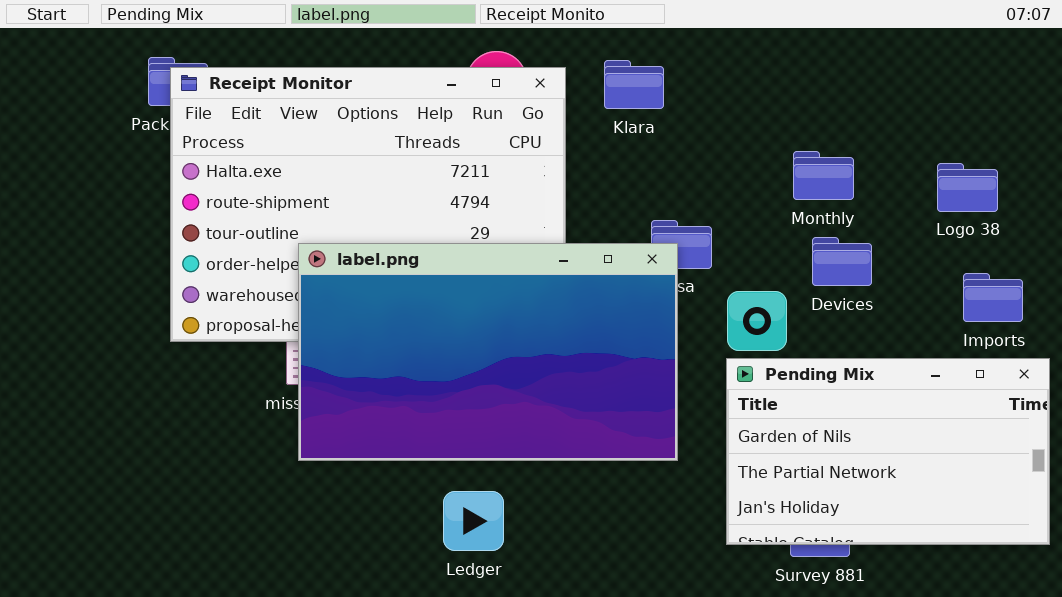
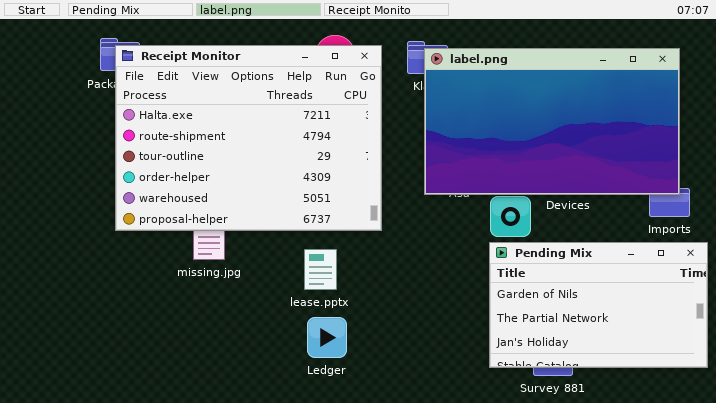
label.png: [298,243,678,461] -> [424,48,680,195], moved
Ledger: [443,491,504,551] -> [307,317,347,358], moved

